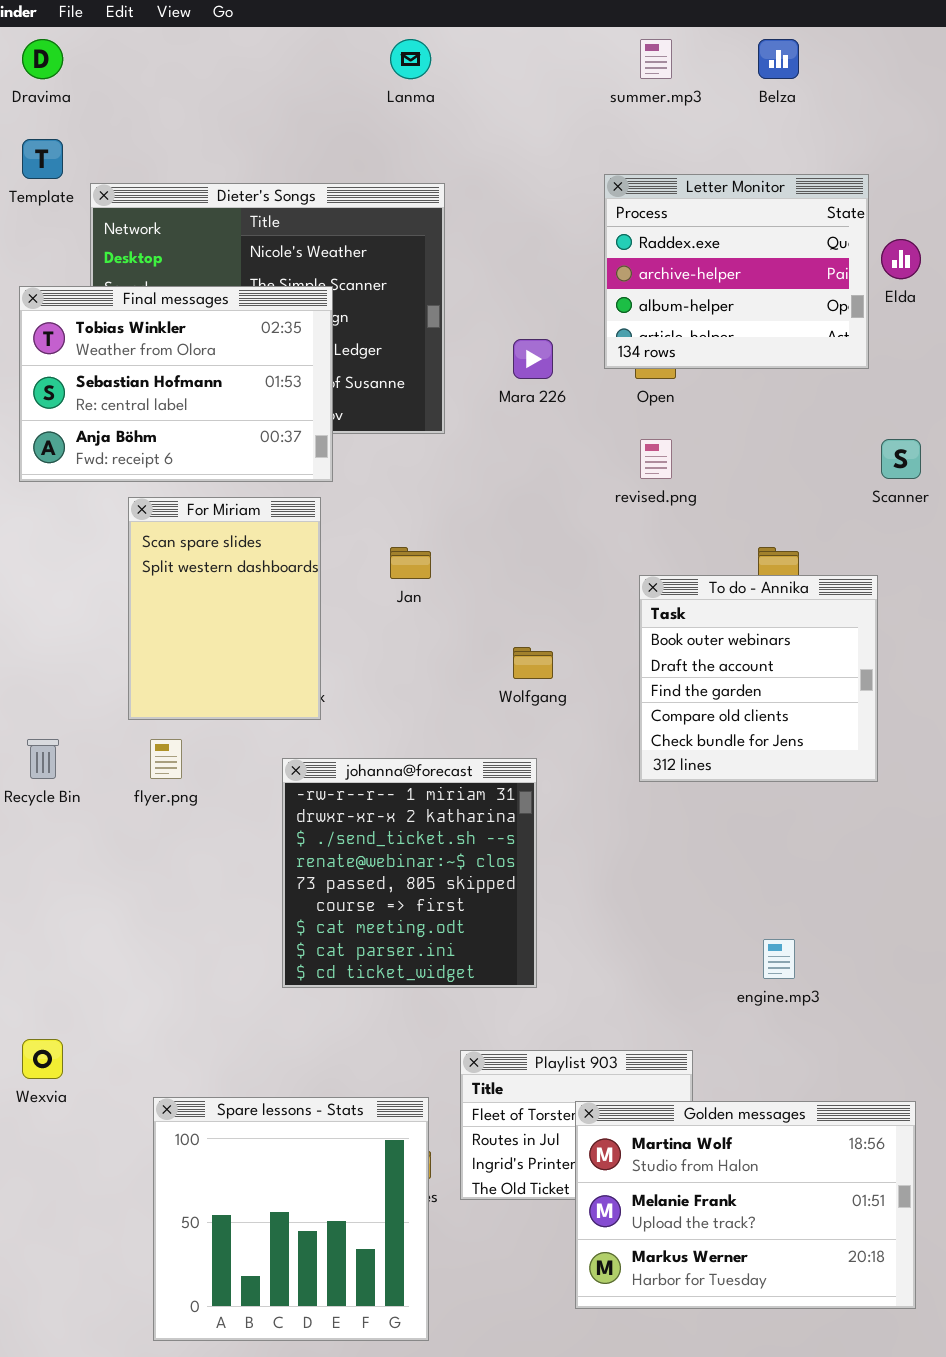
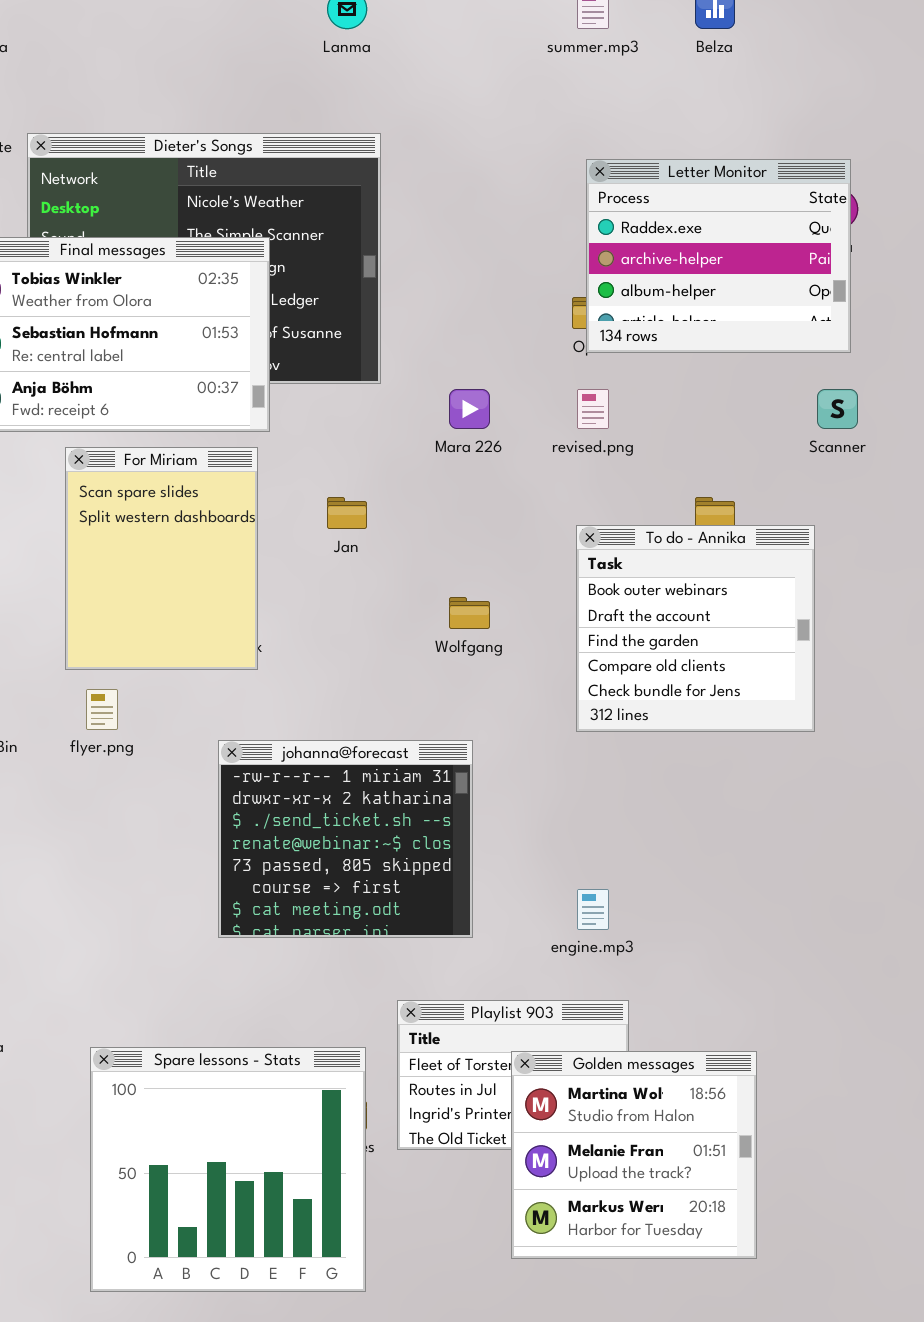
Letter Monitor: [604,174,869,369] -> [586,159,851,353], moved
Mara 226: [513,339,553,379] -> [449,389,490,429], moved
johanna@forecast: [282,758,537,988] -> [218,740,473,938], resized
engine.mp3: [763,939,795,979] -> [577,889,609,930], moved
Golden messages: [575,1101,916,1309] -> [511,1051,757,1259], resized

